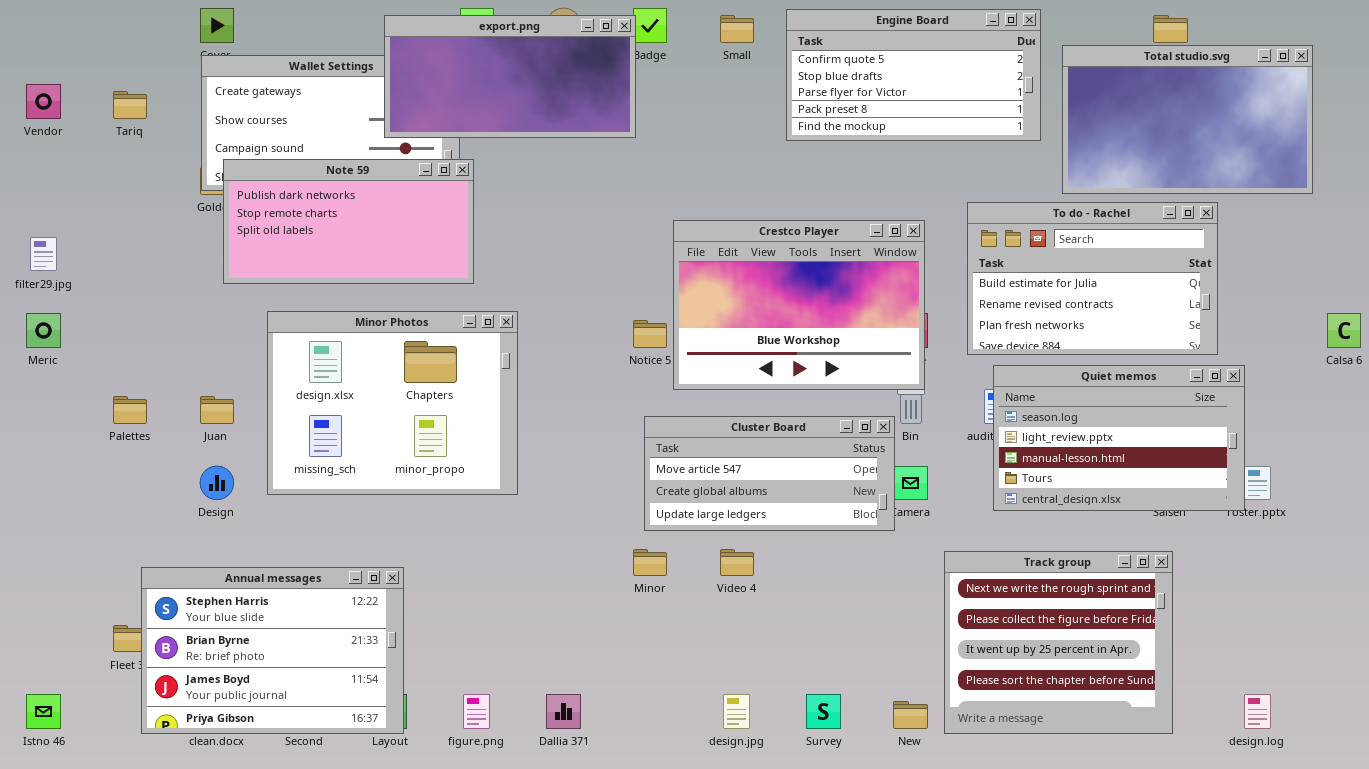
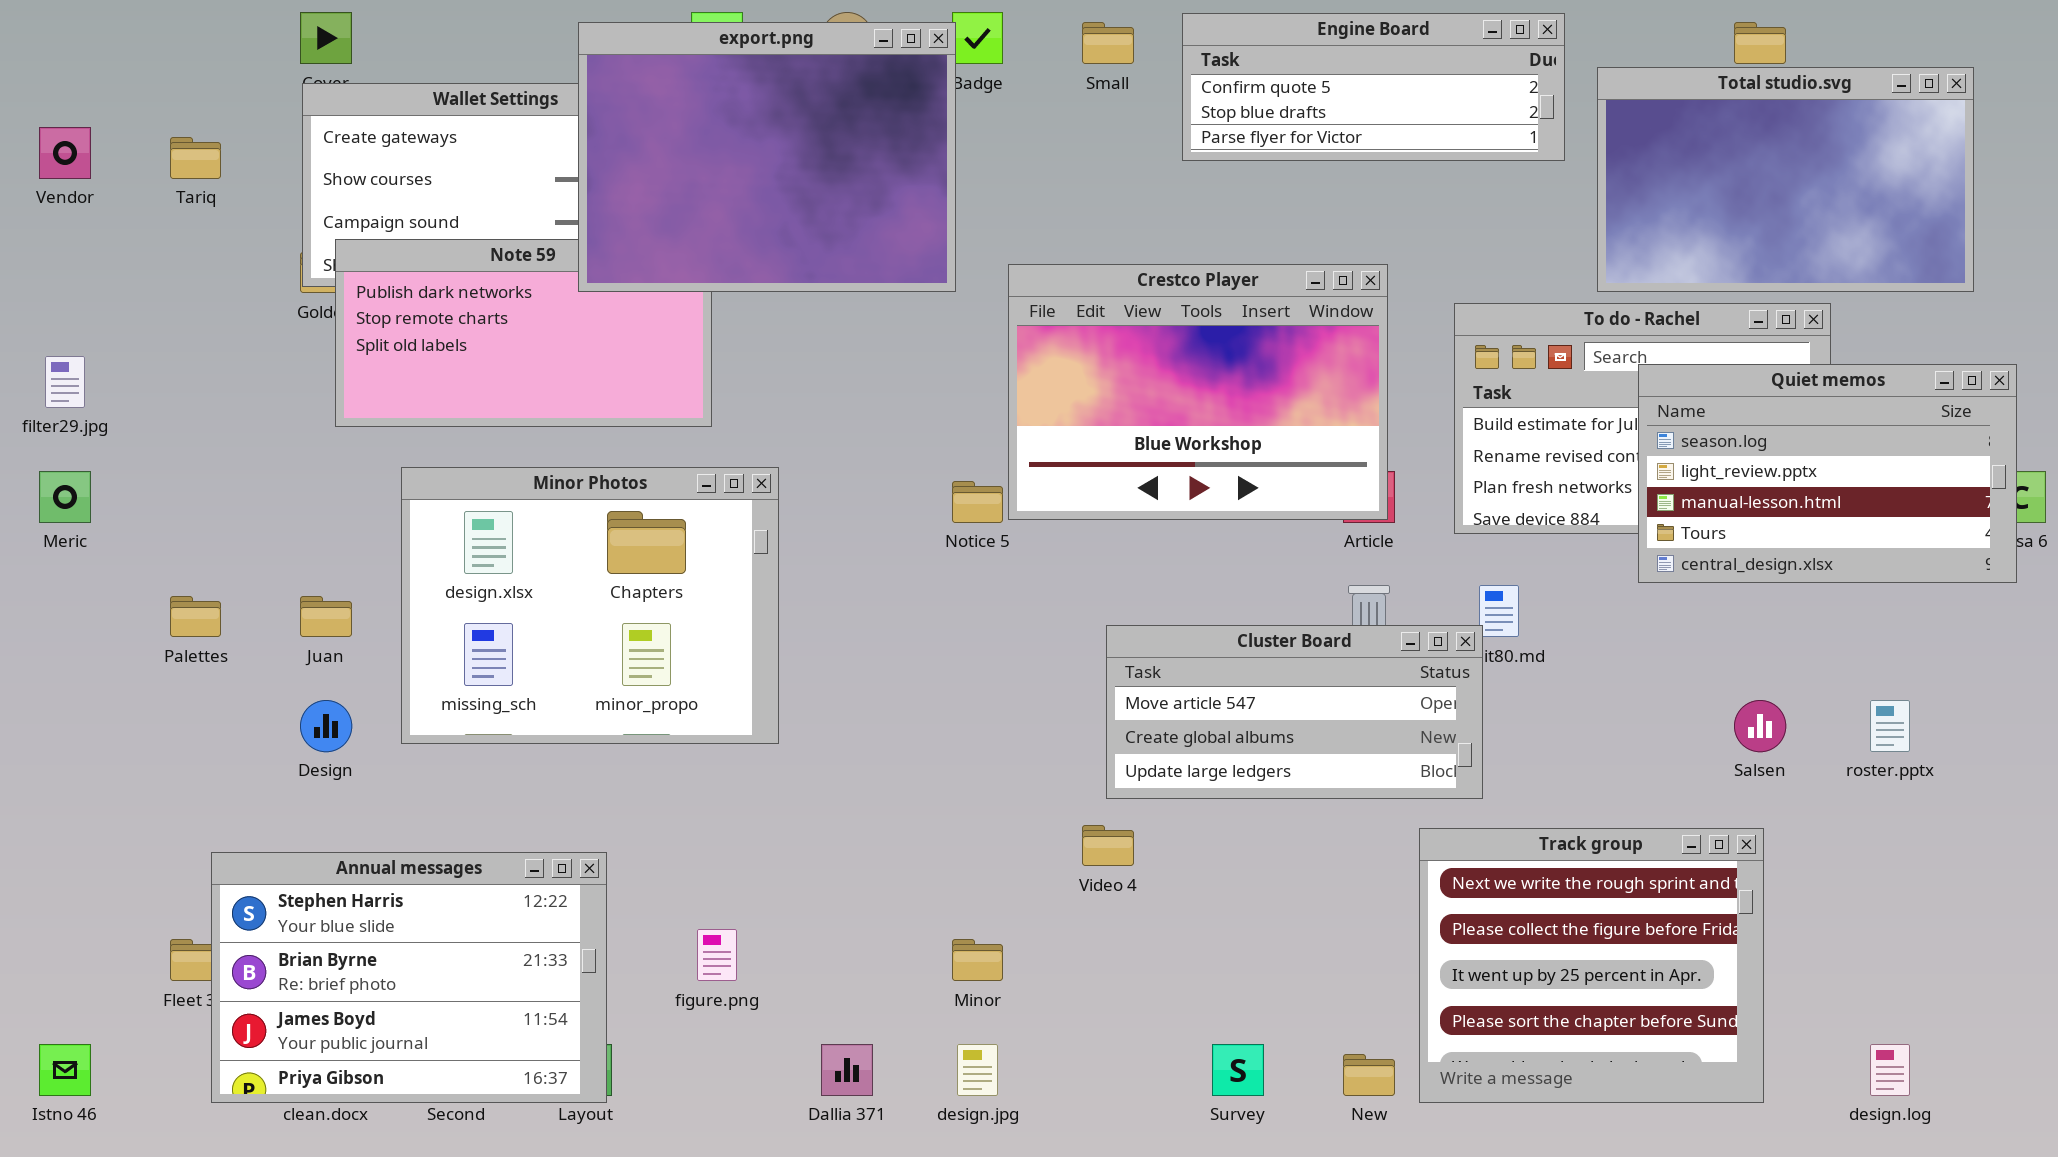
Engine Board: [786,9,1041,141] -> [1182,13,1565,161], resized
export.png: [384,15,636,138] -> [578,22,956,292], resized
Crestco Player: [673,220,925,390] -> [1008,264,1388,520], moved
Quiet memos: [993,365,1245,511] -> [1638,364,2017,583], moved
Cluster Board: [644,416,895,531] -> [1106,625,1483,799], moved
Minor: [633,549,667,576] -> [952,939,1003,981], moved
figure.png: [463,694,490,729] -> [697,929,737,981], moved
design.jpg: [723,694,750,729] -> [957,1044,998,1096], moved

